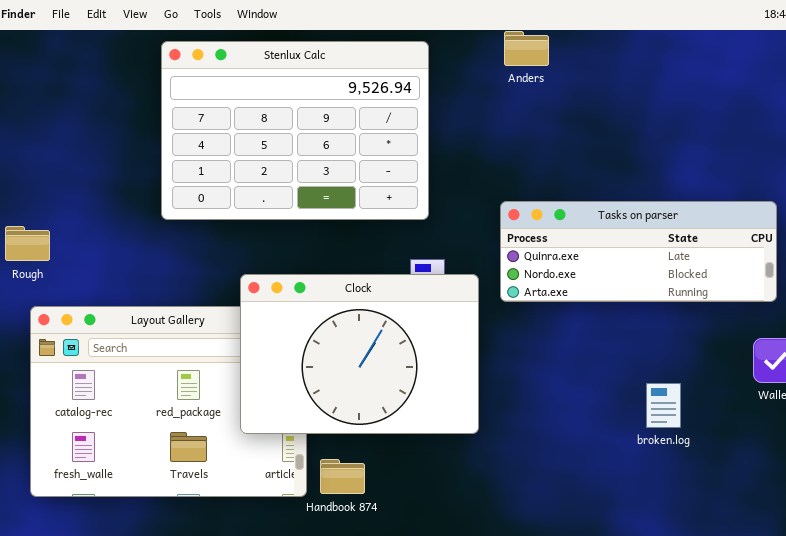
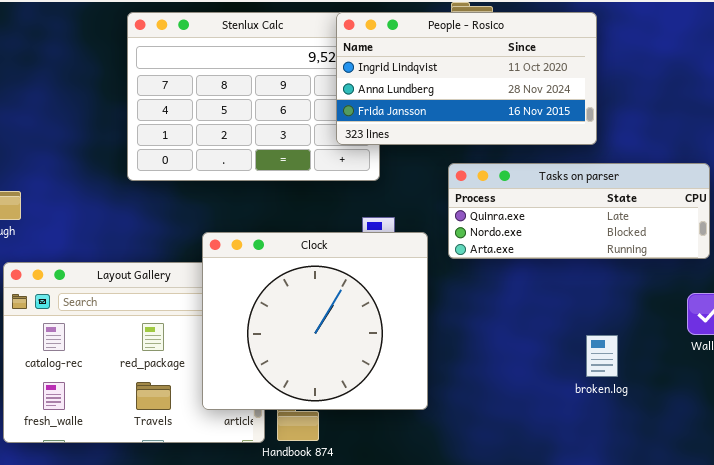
People - Rosico: none -> [336,12,597,145], opened
Clock: [240,274,479,434] -> [202,232,428,410], resized

